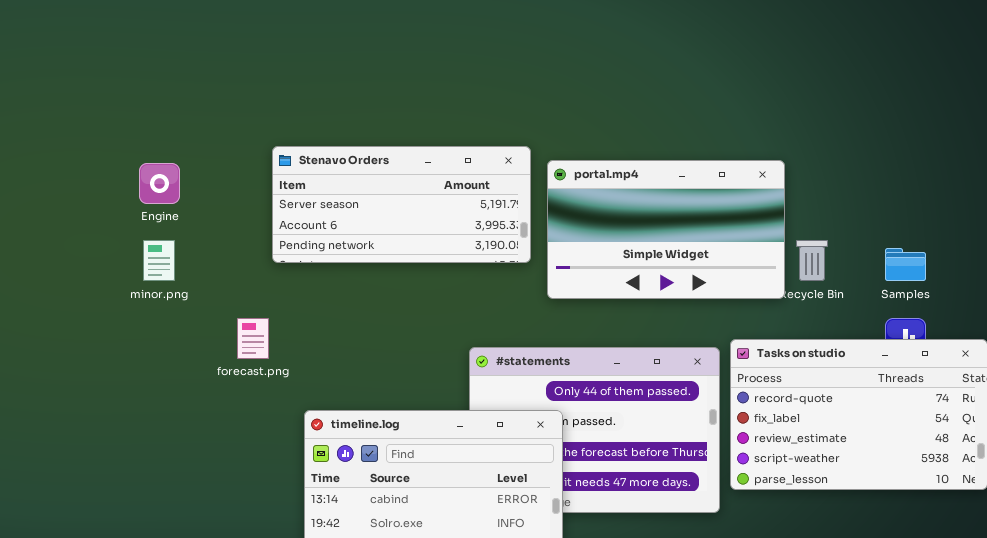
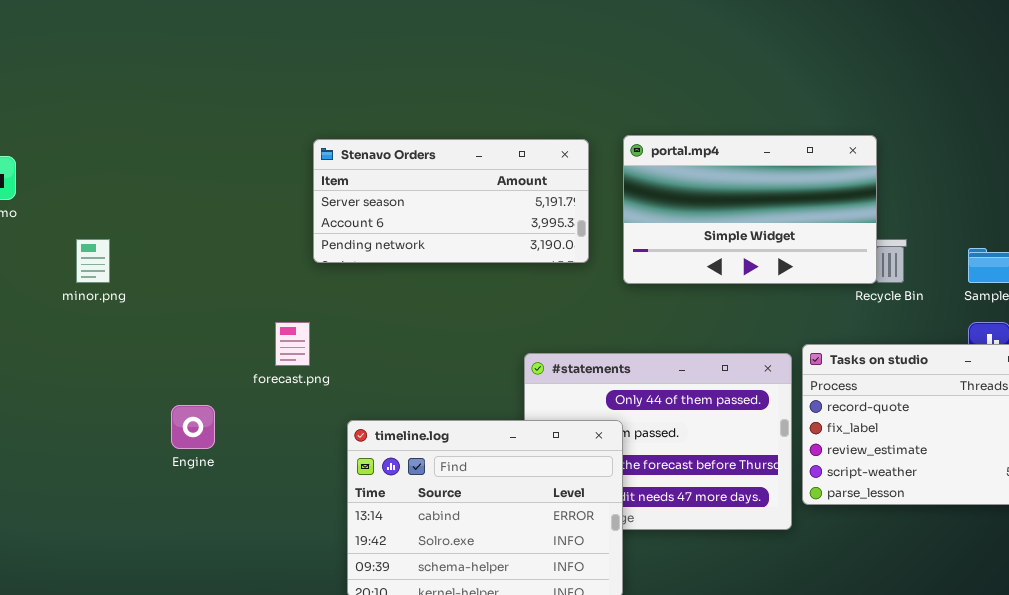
portal.mp4: [547,160,785,299] -> [623,135,877,284], moved
Engine: [139,163,180,204] -> [171,405,215,449], moved
minor.png: [143,240,175,281] -> [76,239,110,283], moved

